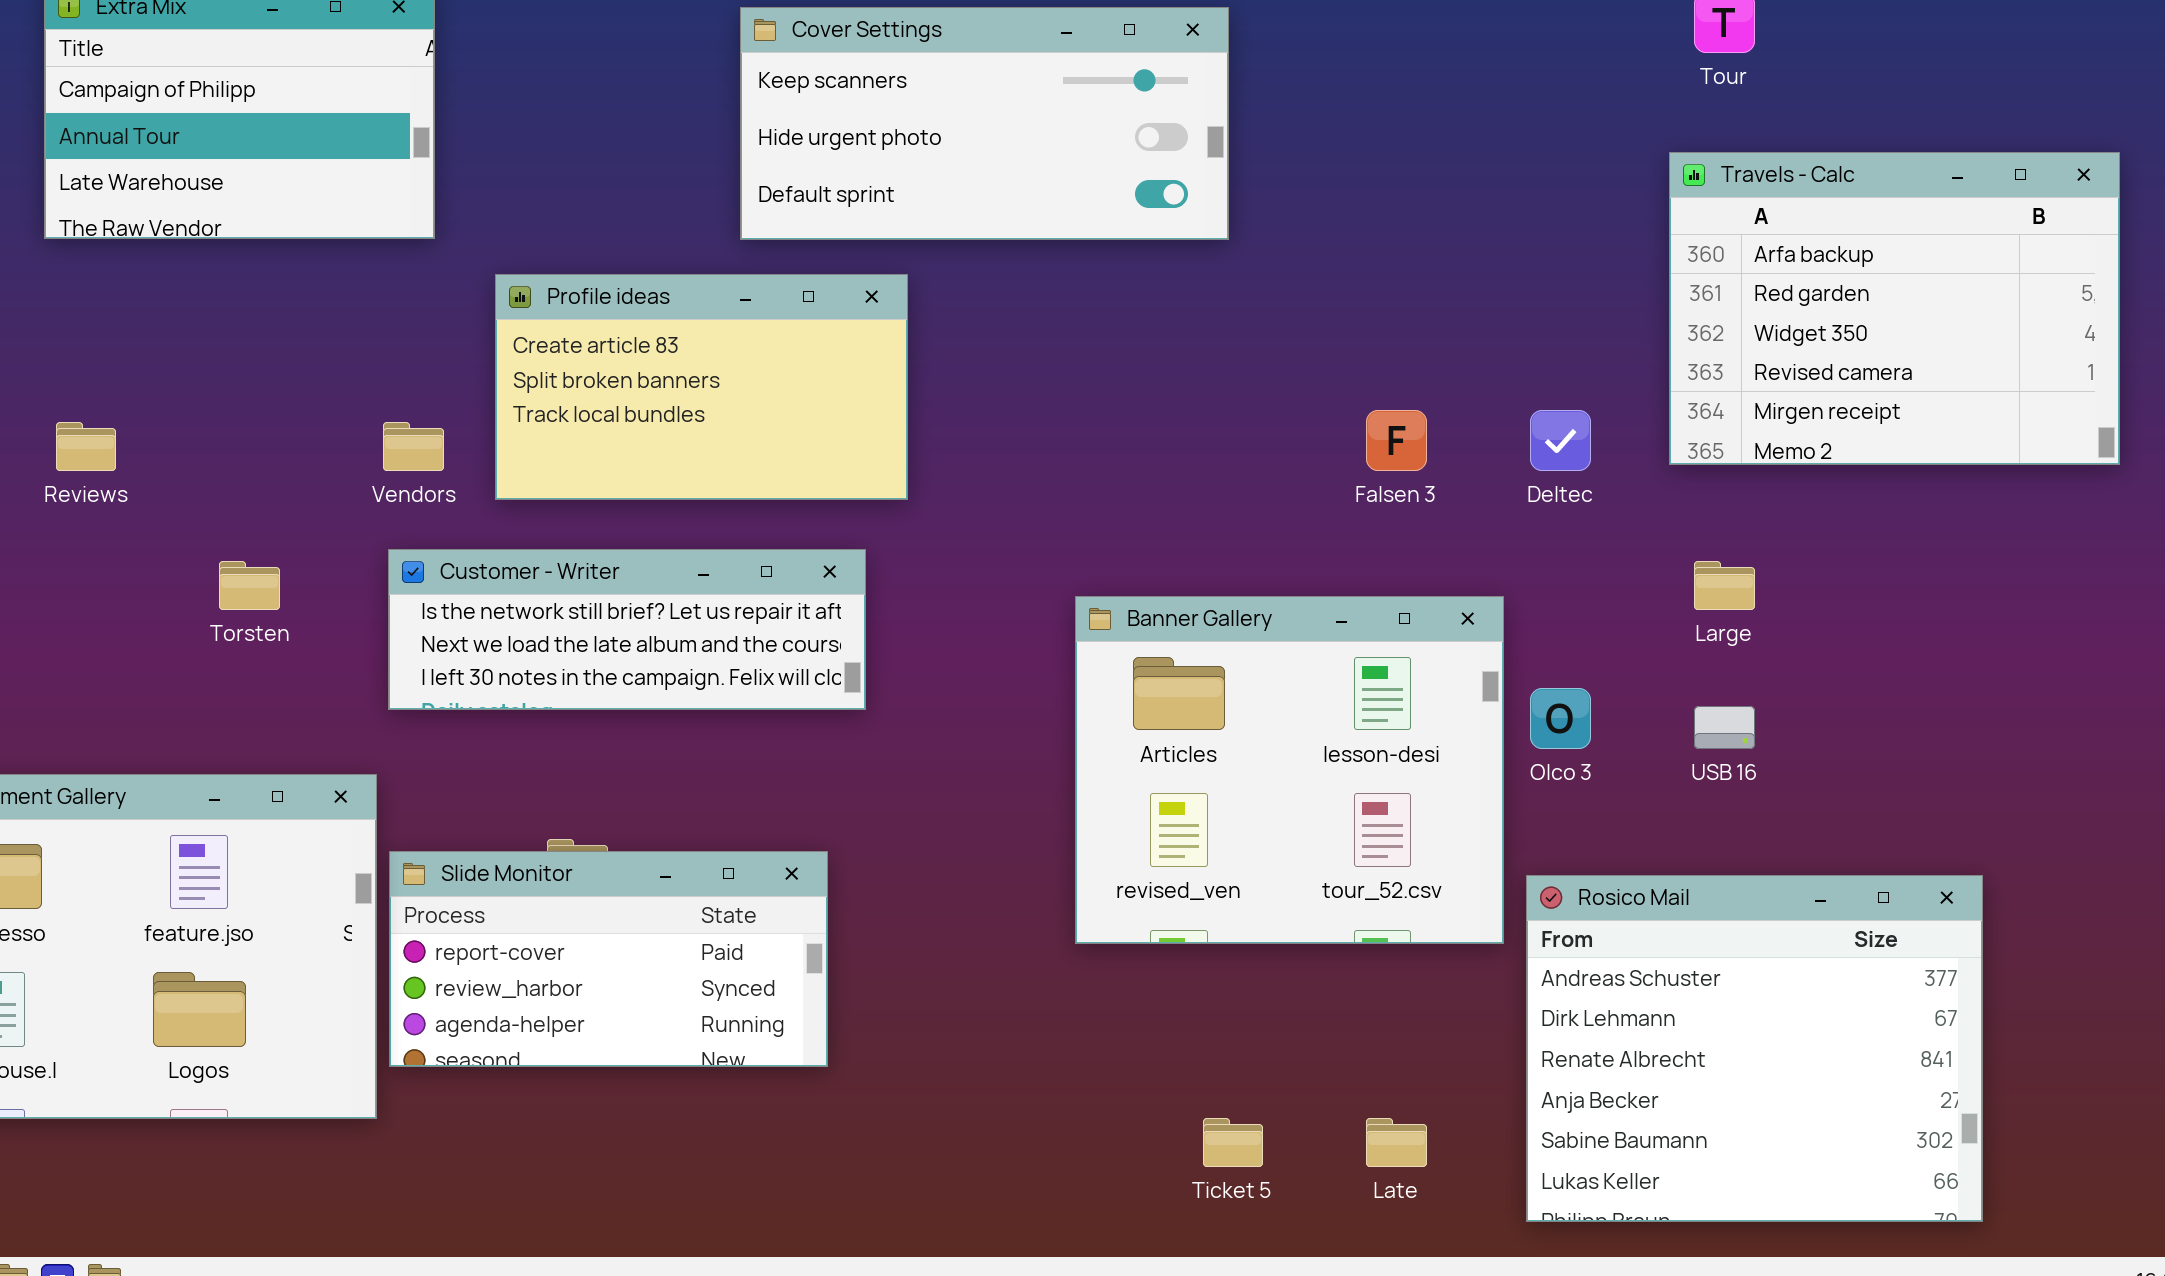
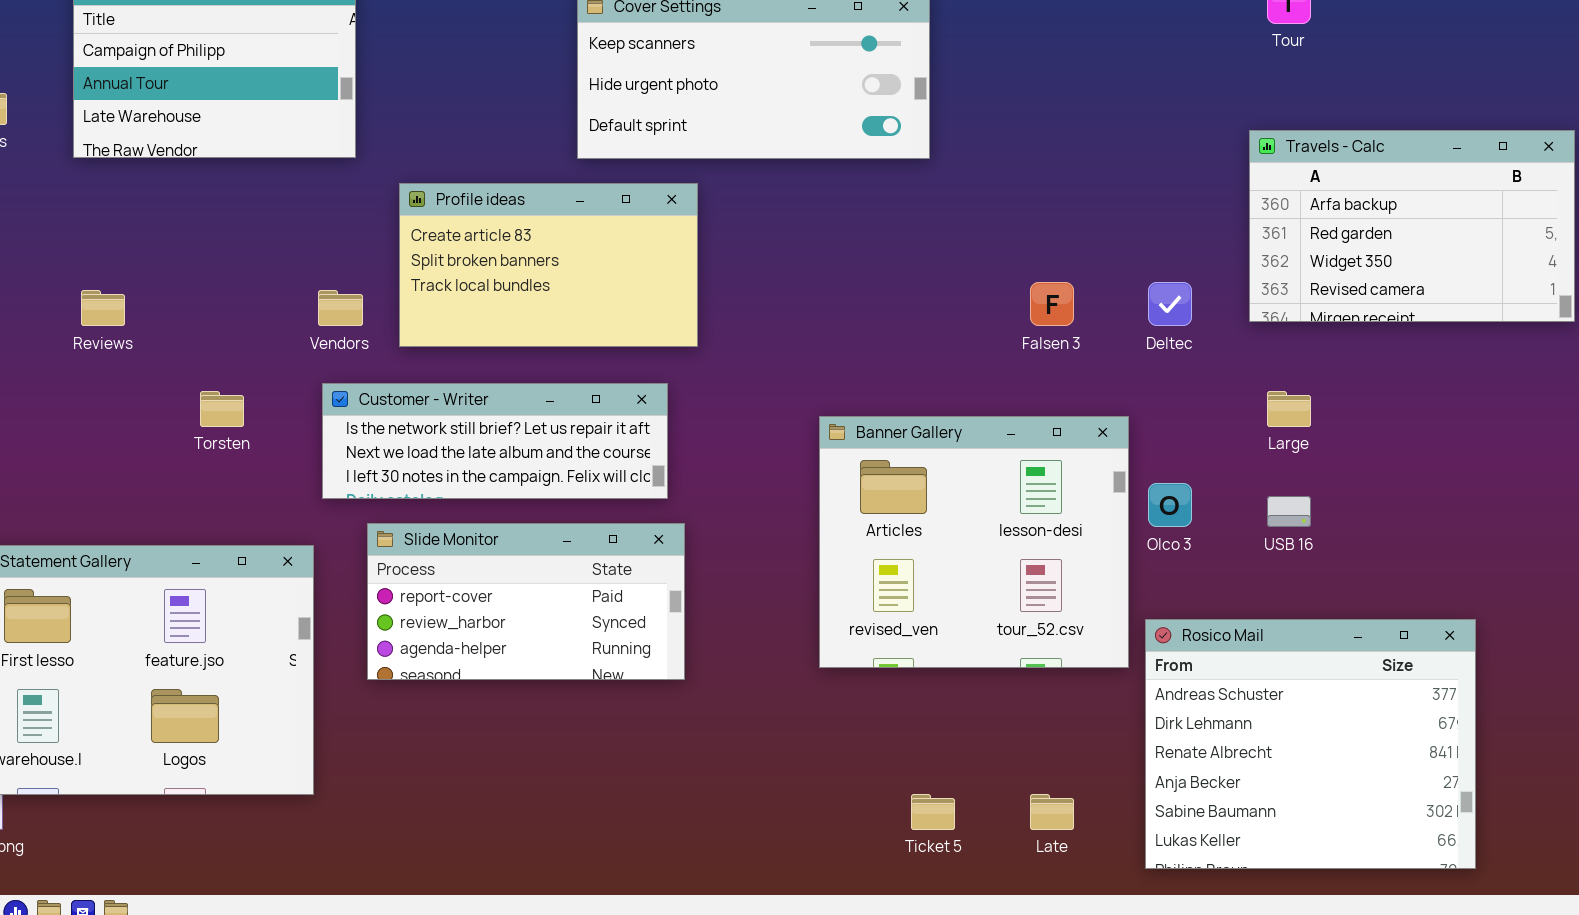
Travels - Calc: [1669,152,2120,465] -> [1249,130,1575,322], resized
Slide Monitor: [389,851,828,1067] -> [367,523,685,680], moved

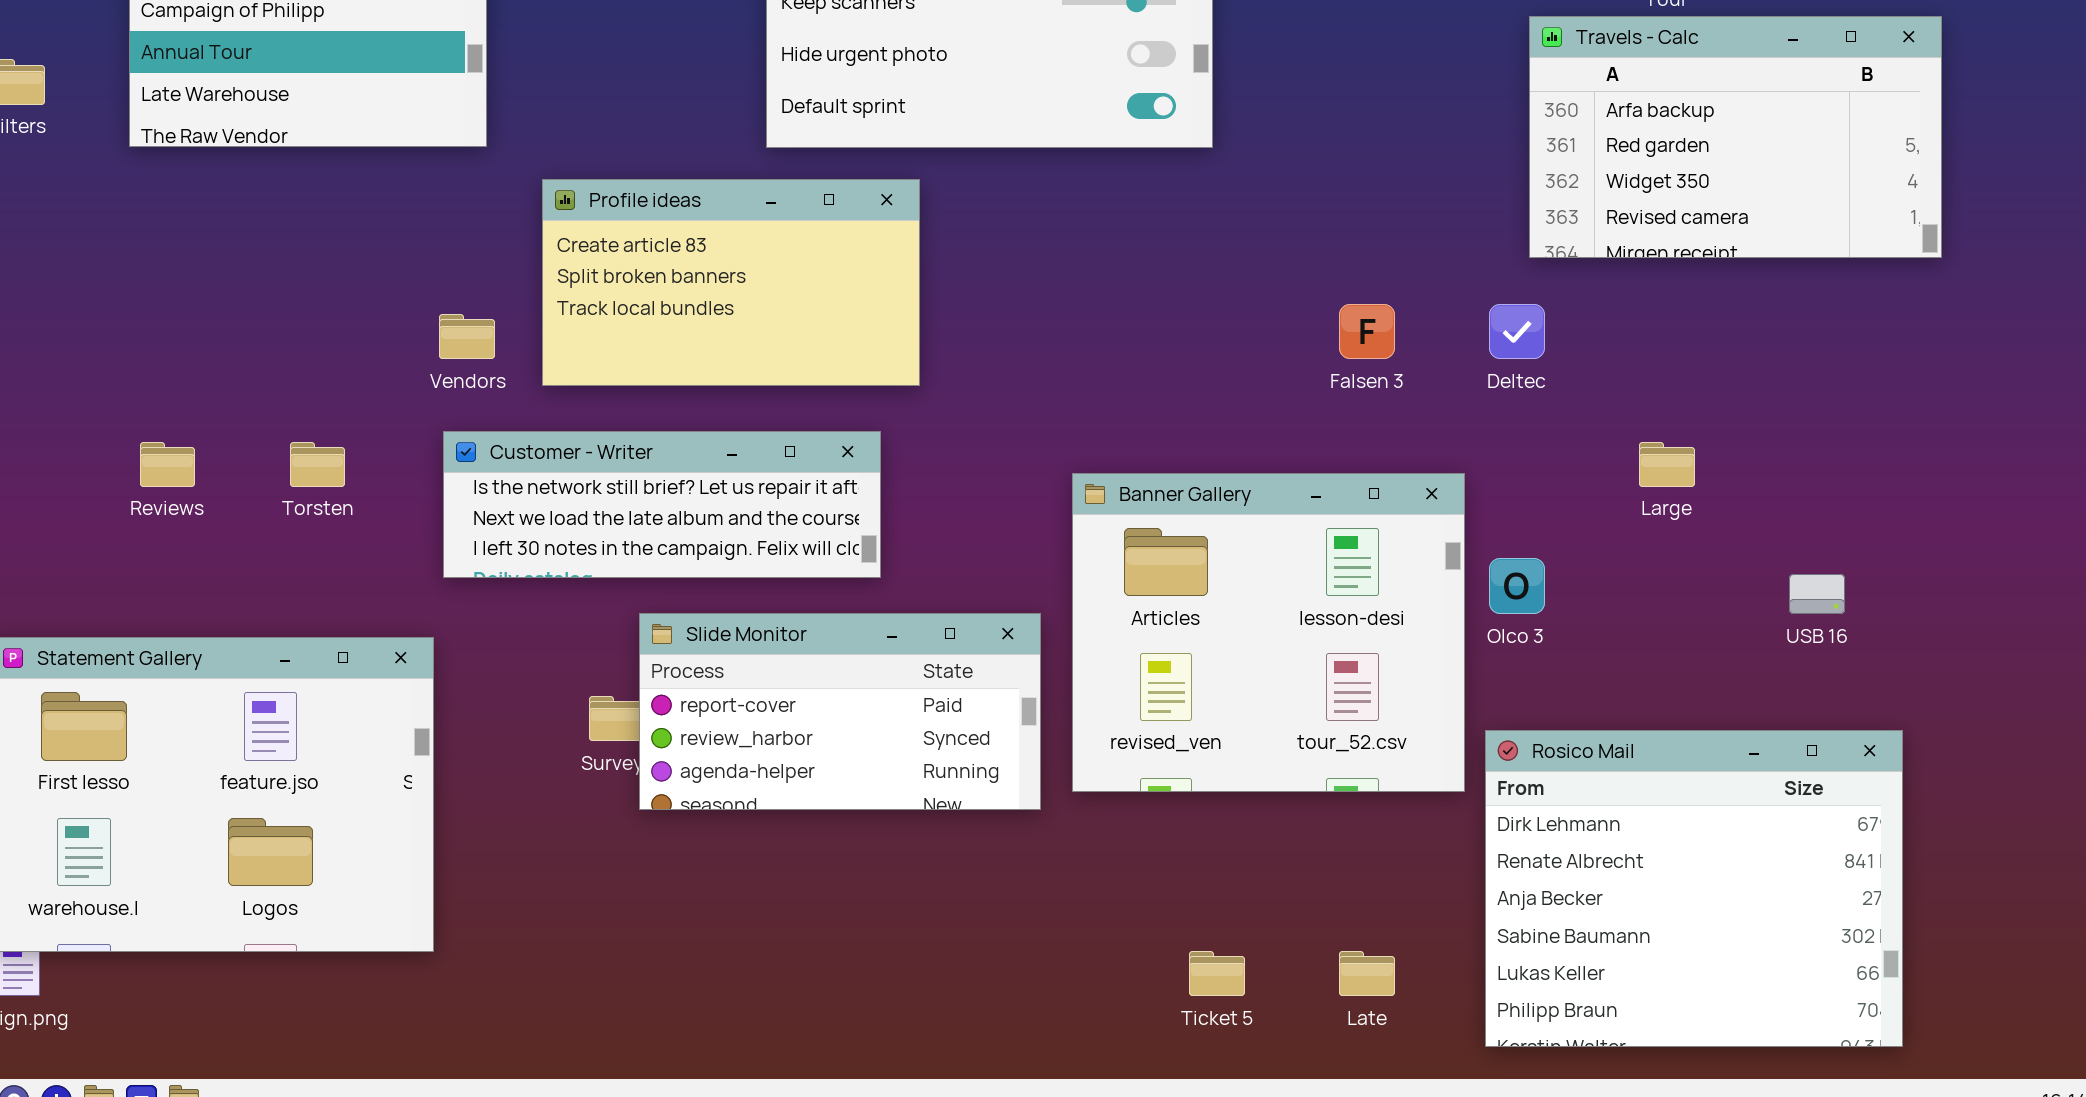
Travels - Calc: [1249,130,1575,322] -> [1529,16,1942,258], moved
Reviews: [81,290,125,326] -> [140,442,195,487], moved
USB 16: [1267,496,1311,527] -> [1789,574,1845,614], moved
Slide Monitor: [367,523,685,680] -> [639,613,1041,810], moved
Rosico Mail: [1145,619,1476,869] -> [1485,730,1903,1047], scrolled down 1 row

